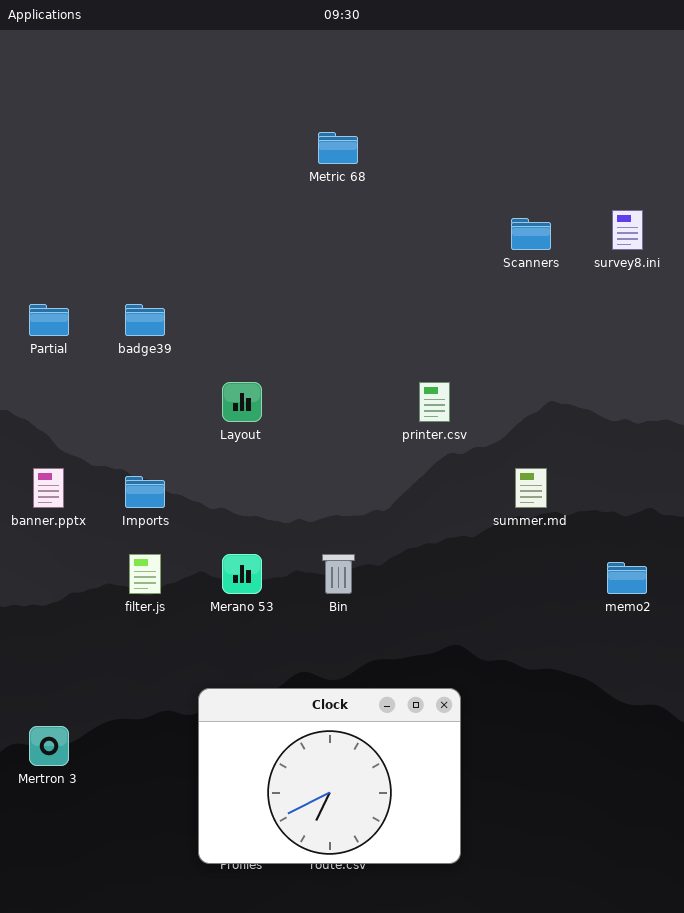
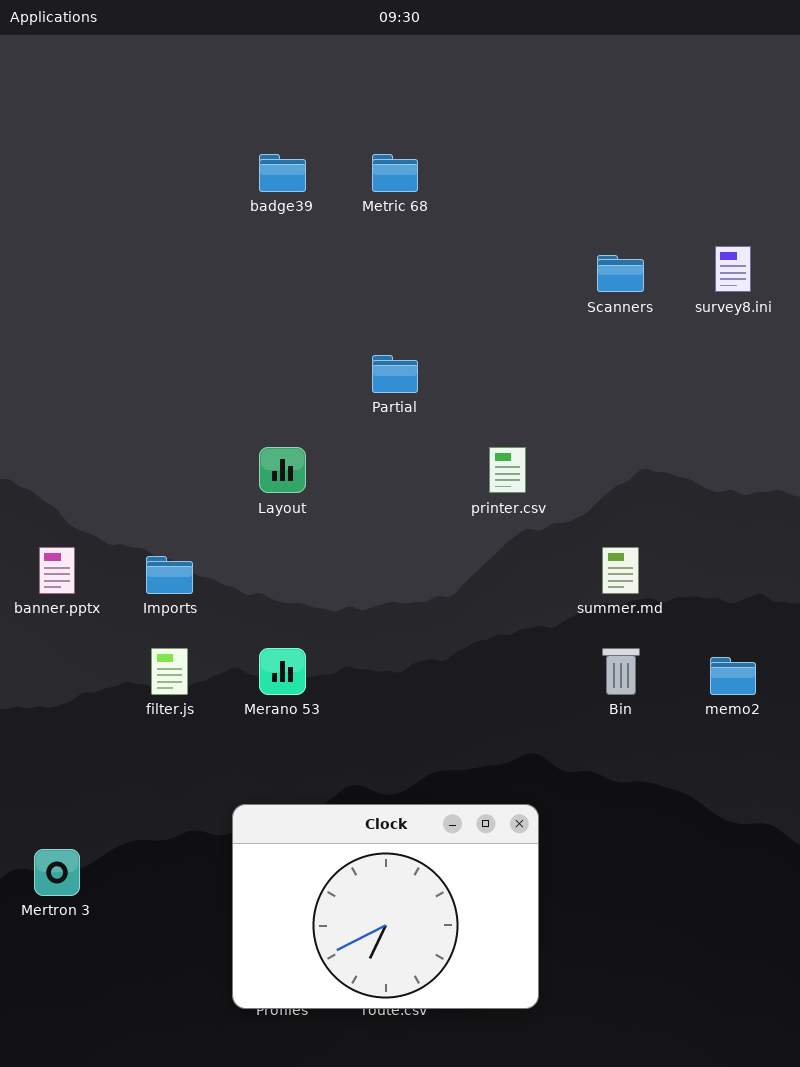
Partial: [29,304,69,336] -> [372,355,418,393], moved
badge39: [125,304,165,336] -> [259,154,306,192], moved
Bin: [322,554,355,594] -> [602,648,640,695], moved

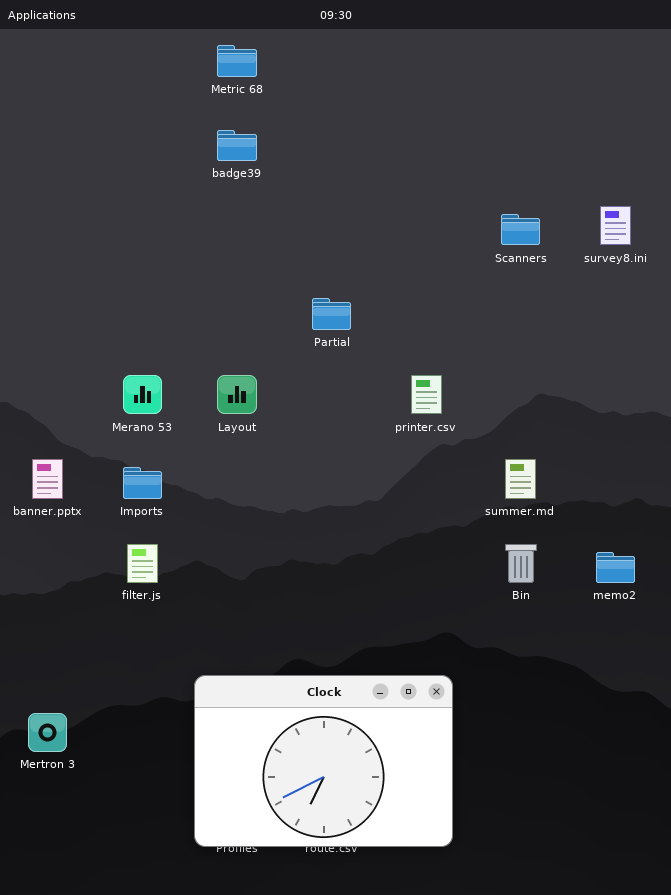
Metric 68: [372,154,418,192] -> [217,45,257,77], moved
Merano 53: [259,648,306,695] -> [123,375,162,414], moved

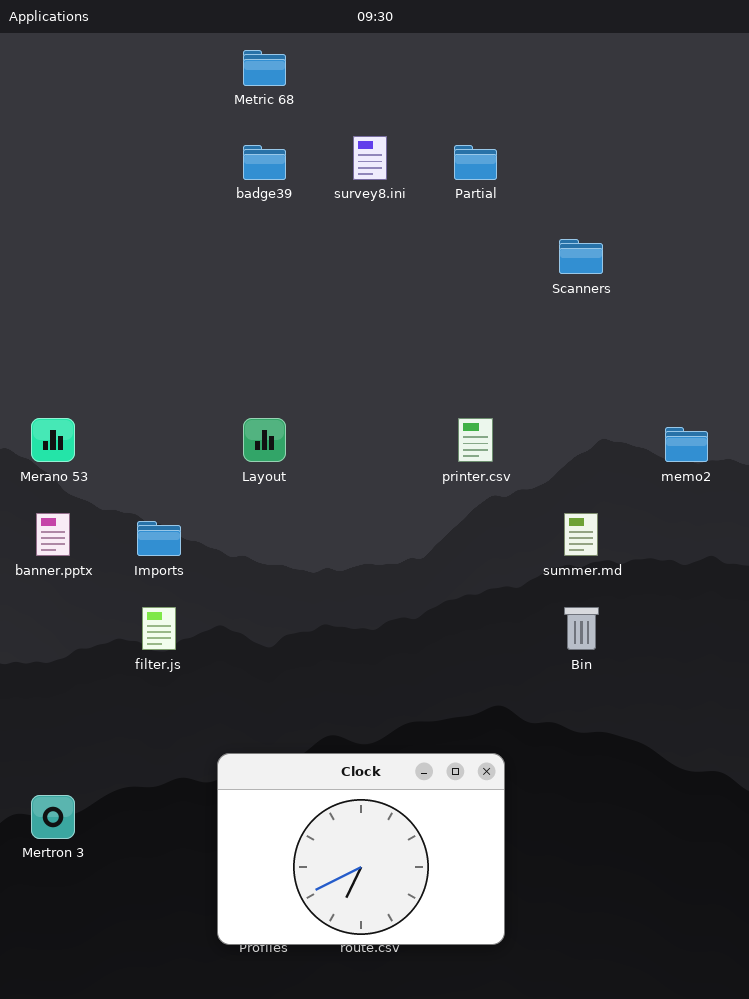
survey8.ini: [600,206,631,245] -> [353,136,387,180], moved
Partial: [312,298,351,330] -> [454,145,497,180], moved
Merano 53: [123,375,162,414] -> [31,418,75,462], moved
memo2: [596,552,635,583] -> [665,427,708,462], moved

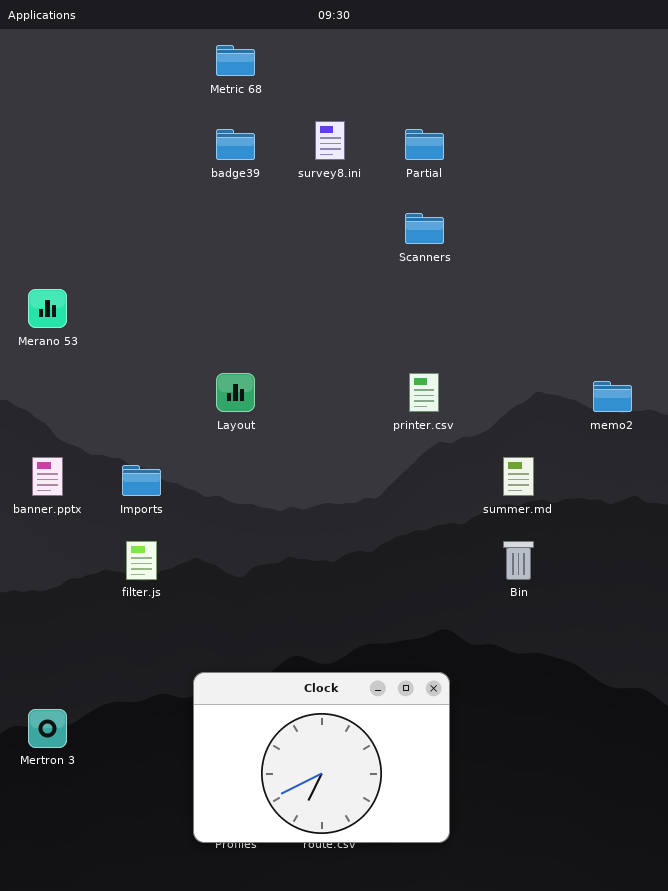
Scanners: [559,239,603,274] -> [405,213,444,244], moved
Merano 53: [31,418,75,462] -> [28,289,67,328], moved

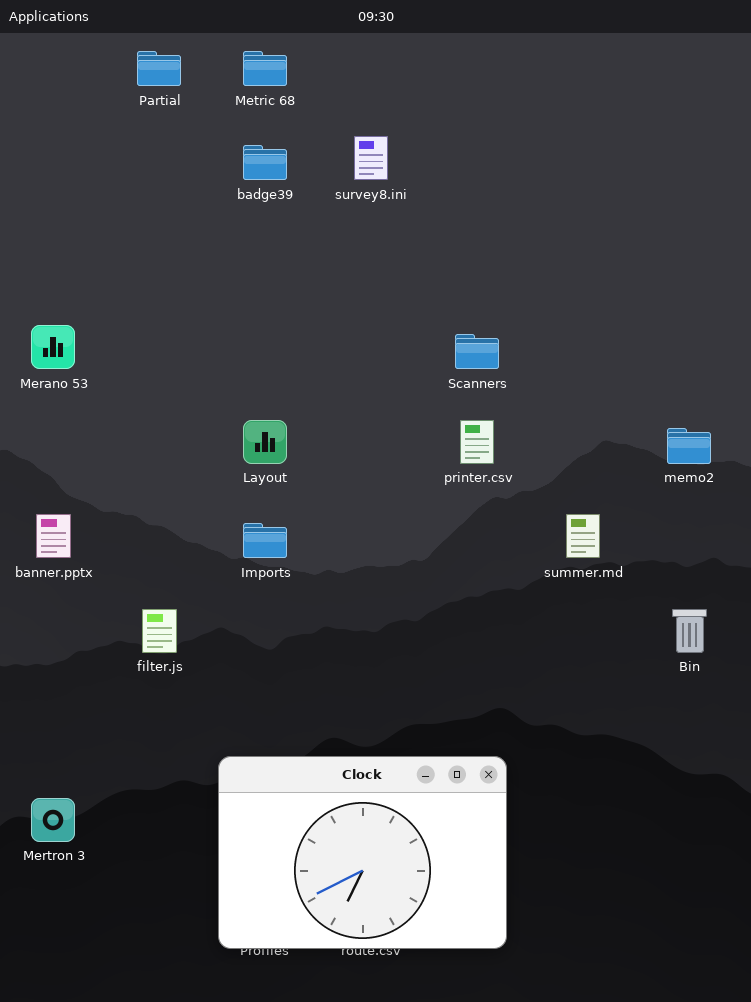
Partial: [405,129,444,160] -> [137,51,181,86], moved
Scanners: [405,213,444,244] -> [455,334,499,369], moved
Imports: [122,465,161,496] -> [243,523,287,558], moved
Bin: [503,541,534,580] -> [672,609,707,653], moved

